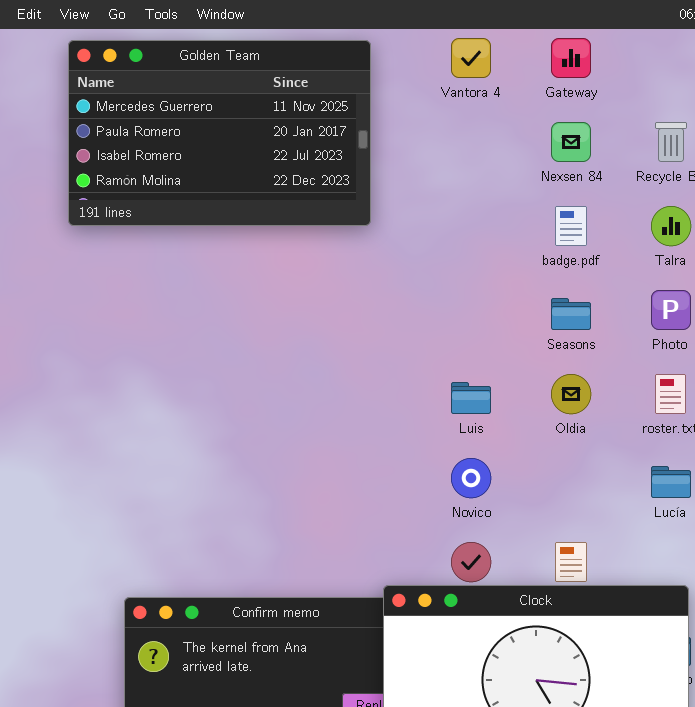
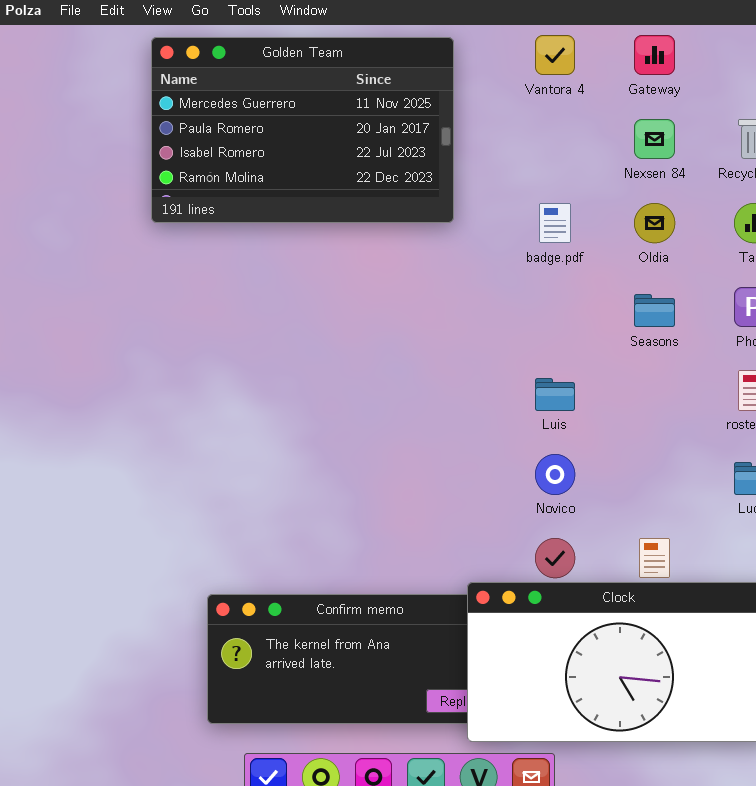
badge.pdf: [555,206,587,246] -> [539,203,571,243], moved
Oldia: [551,374,591,414] -> [634,203,675,243], moved

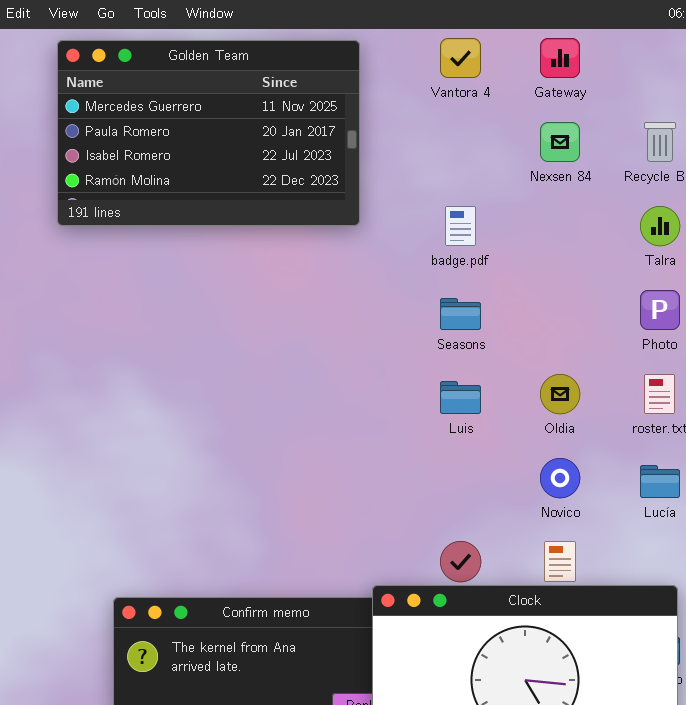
Oldia: [634,203,675,243] -> [540,374,580,414], moved
Seasons: [634,294,675,327] -> [440,298,481,330], moved
Novico: [535,454,575,495] -> [540,458,580,498], moved

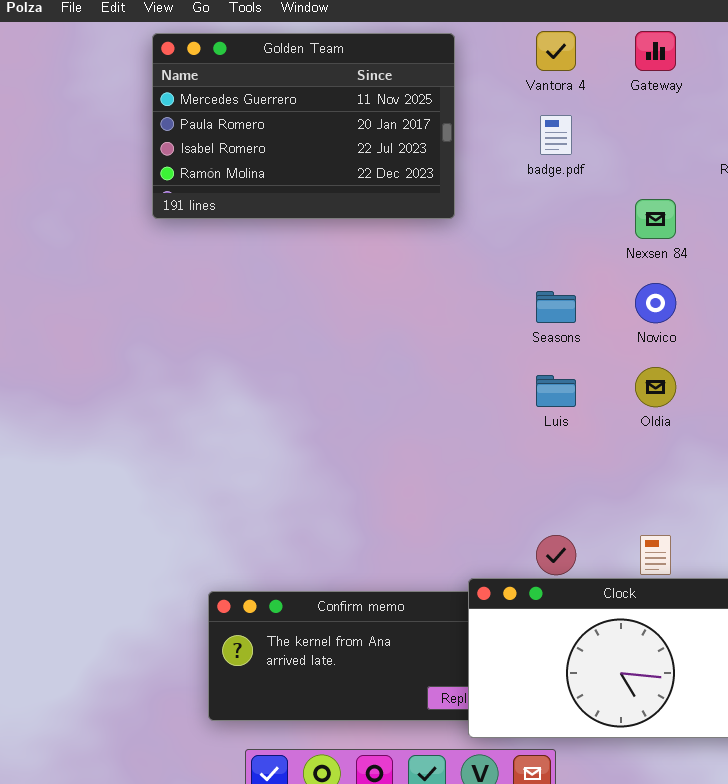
Nexsen 84: [540,122,580,162] -> [635,199,676,239], moved
badge.pdf: [445,206,476,246] -> [540,115,572,155], moved
Novico: [540,458,580,498] -> [635,283,676,323], moved

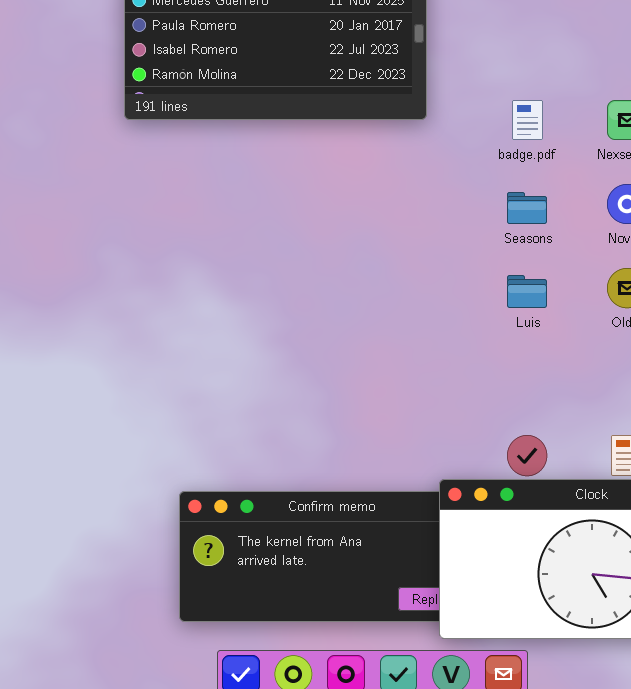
badge.pdf: [540,115,572,155] -> [512,100,543,140], moved

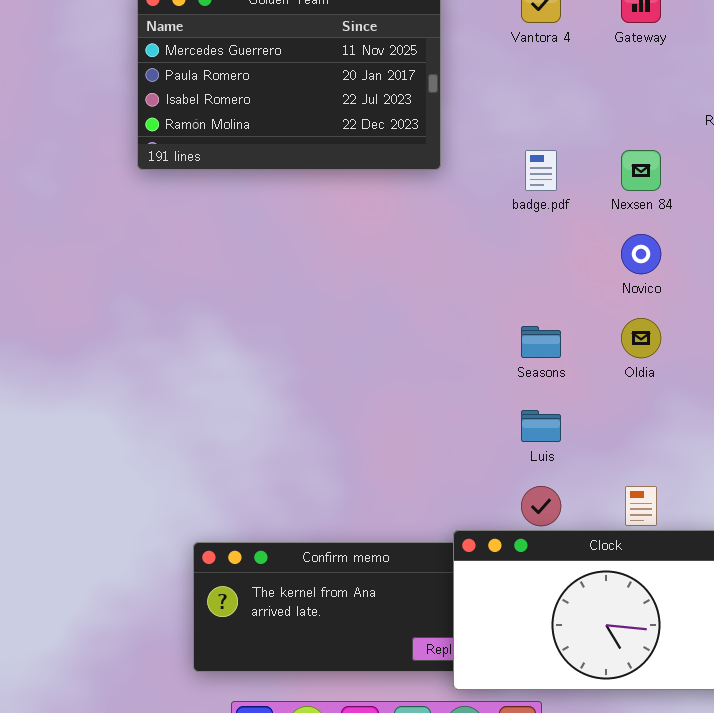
Seasons: [507,192,547,224] -> [521,326,561,358], moved
Luis: [507,275,547,308] -> [521,410,561,442], moved

